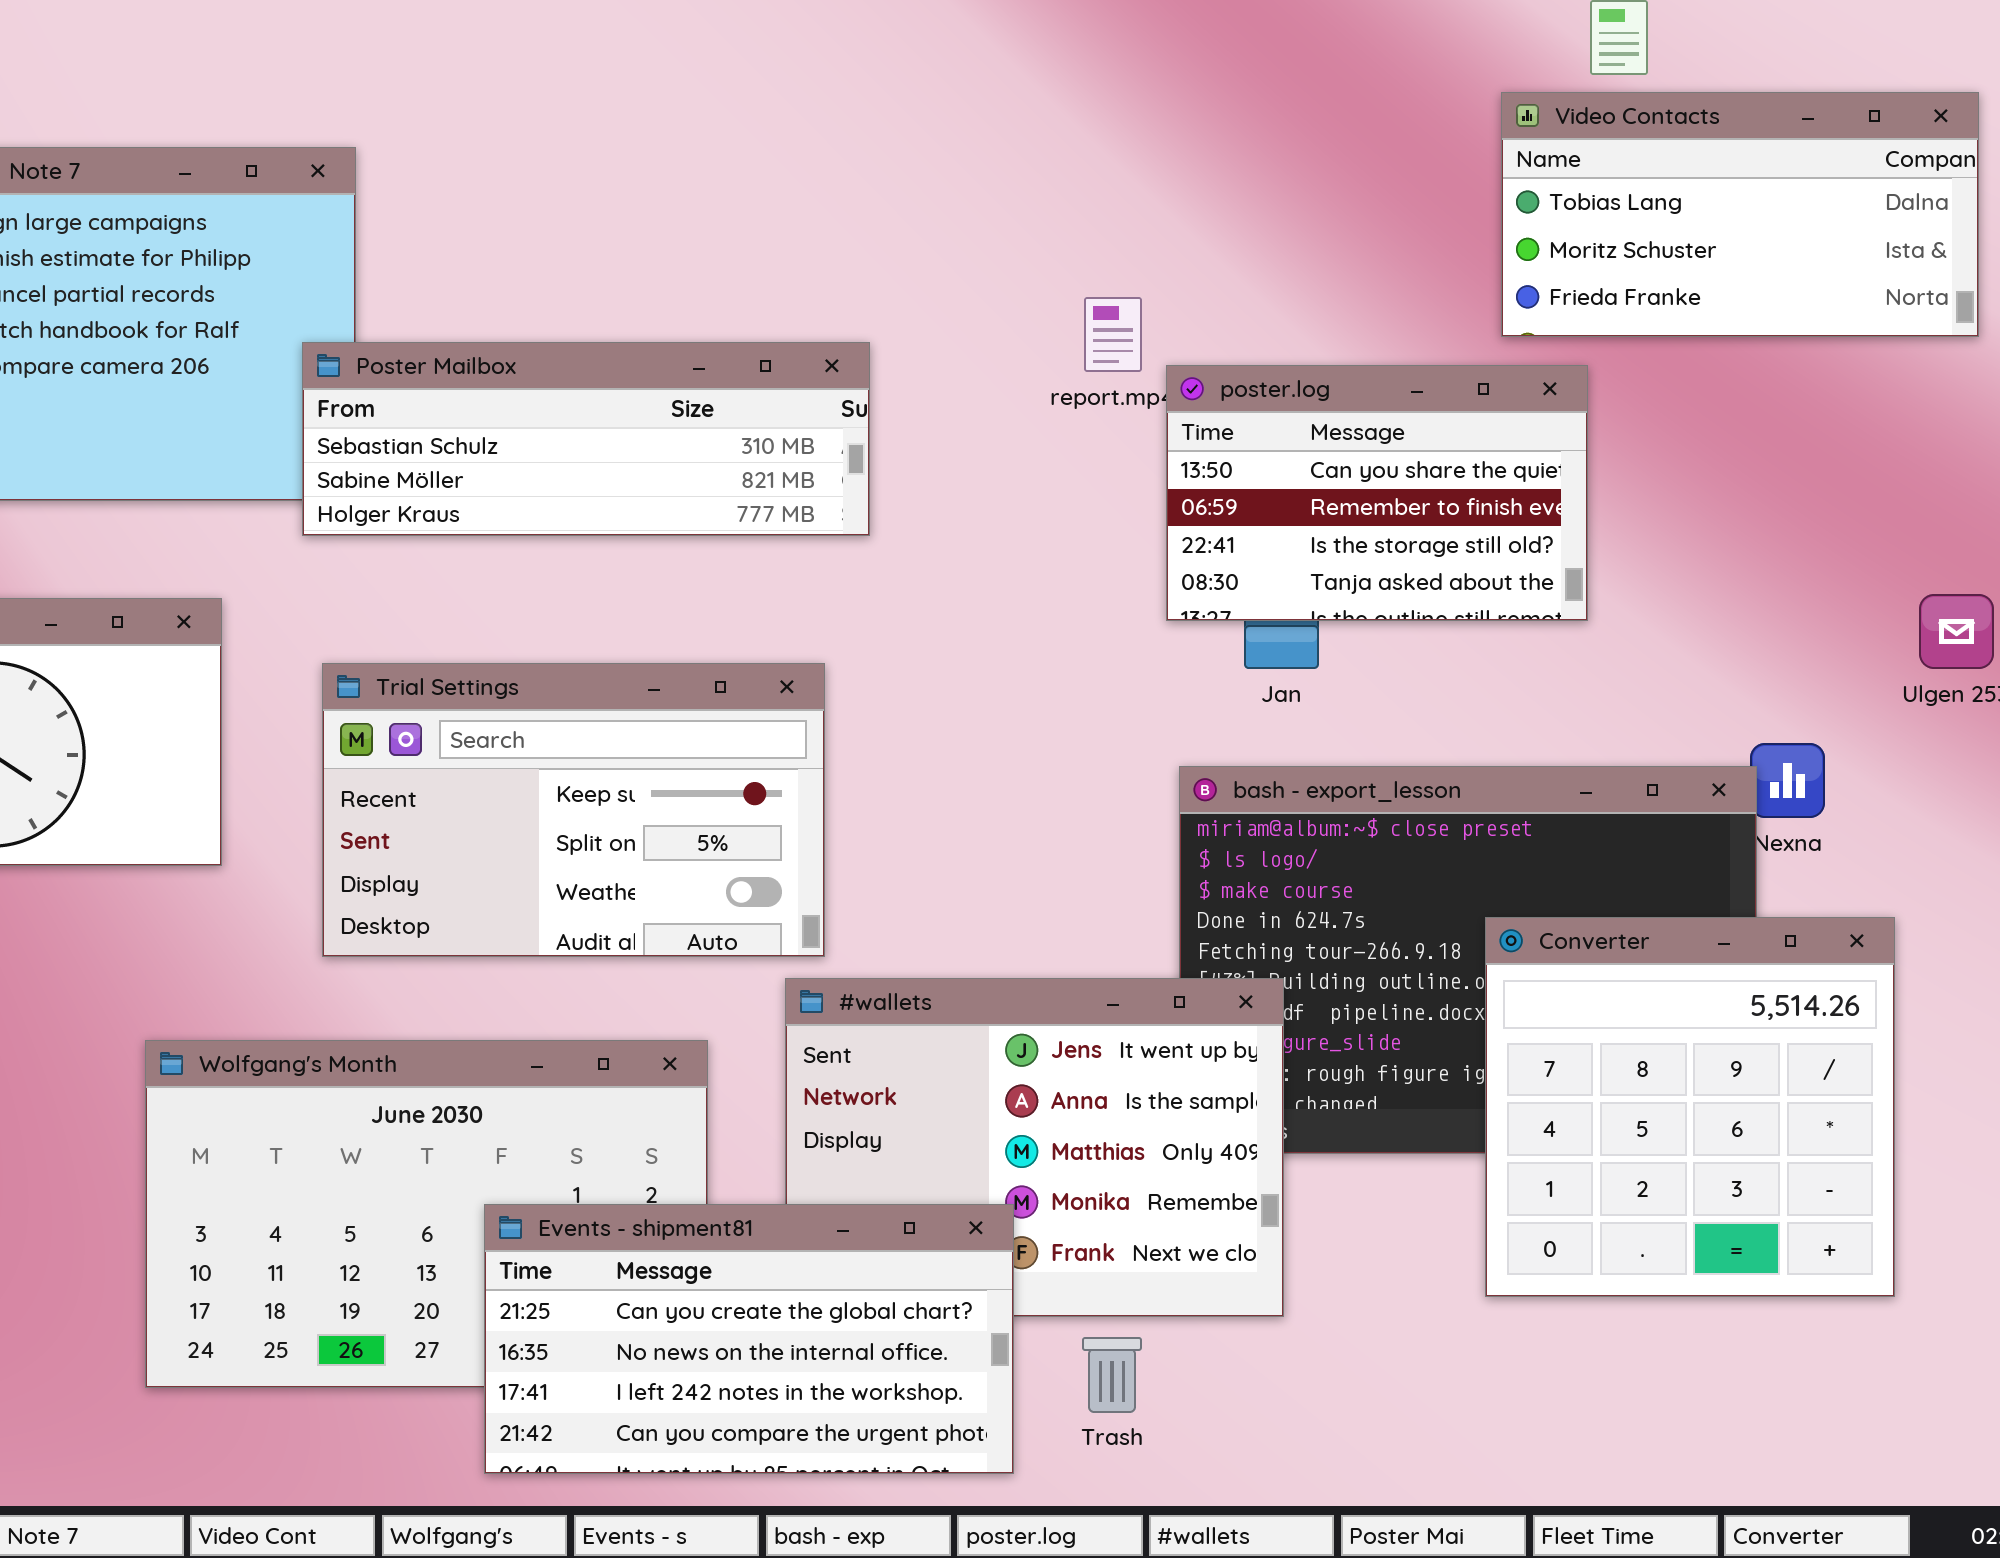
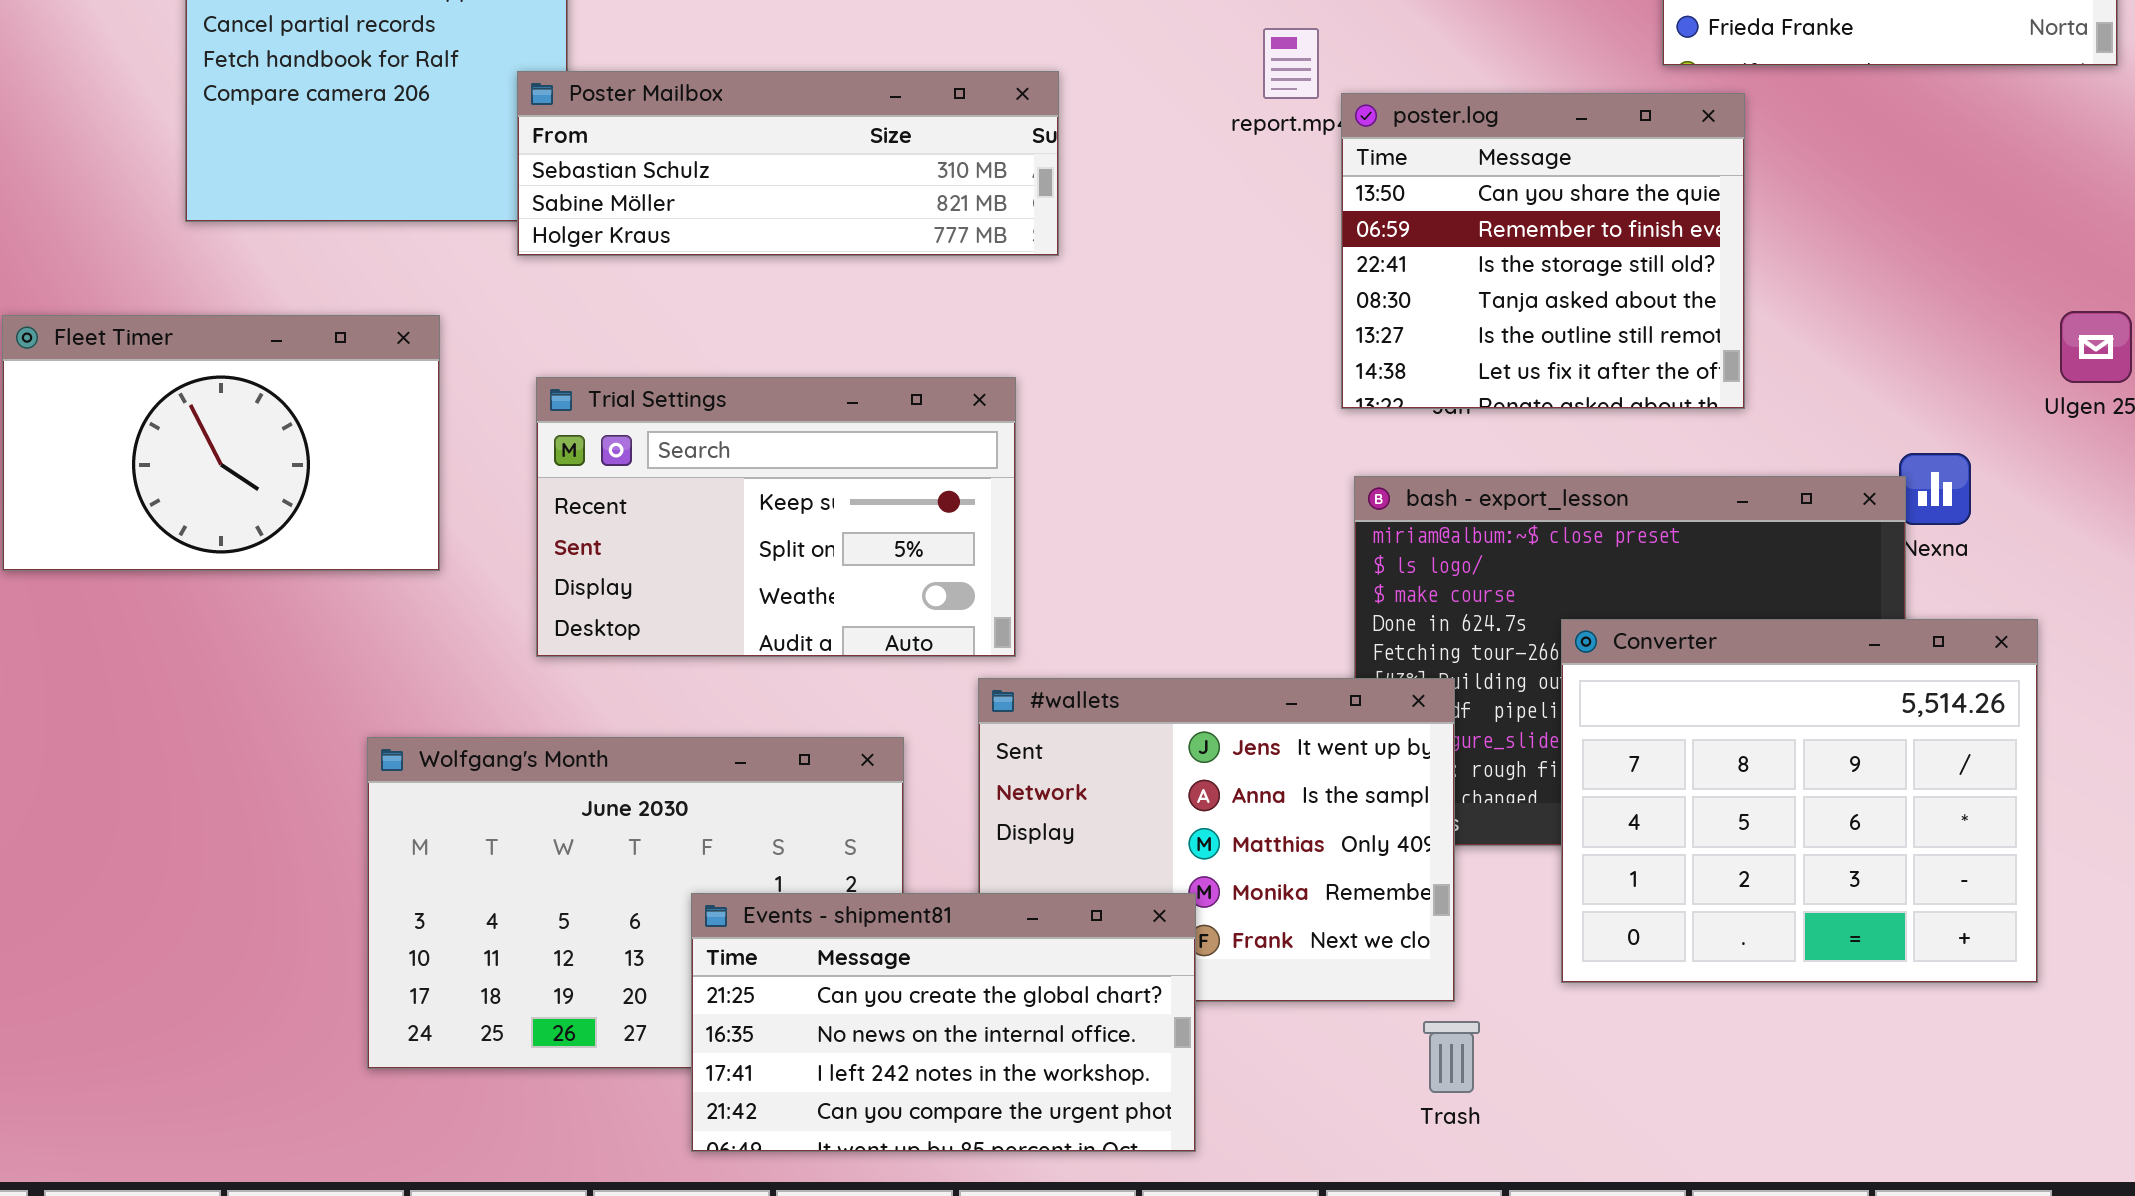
poster.log: [1166,365,1588,621] -> [1341,93,1745,409], resized
Converter: [1485,917,1895,1297] -> [1561,619,2038,983], resized
Trash: [1082,1337,1142,1413] -> [1423,1021,1480,1093], moved

